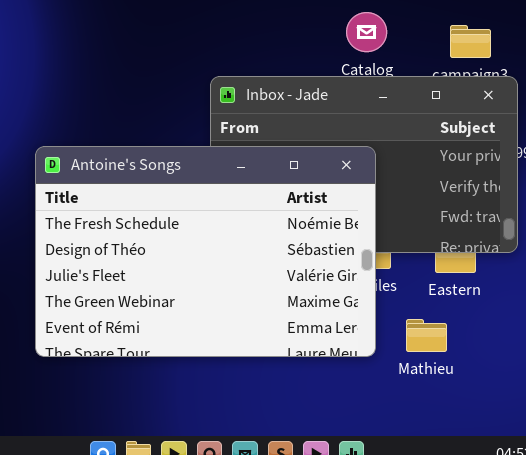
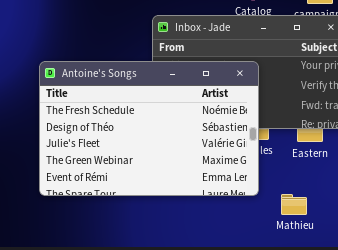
Mathieu: [406,319,447,352] -> [281,194,307,215], moved

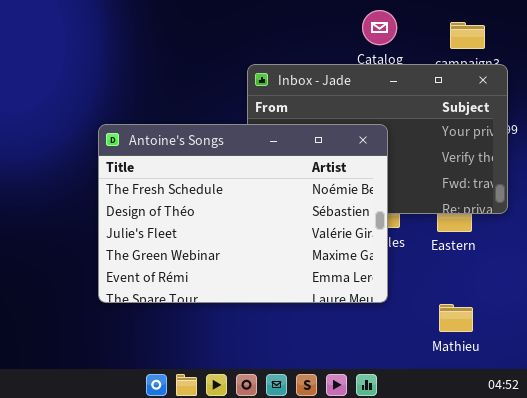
Mathieu: [281,194,307,215] -> [439,304,473,332], moved

